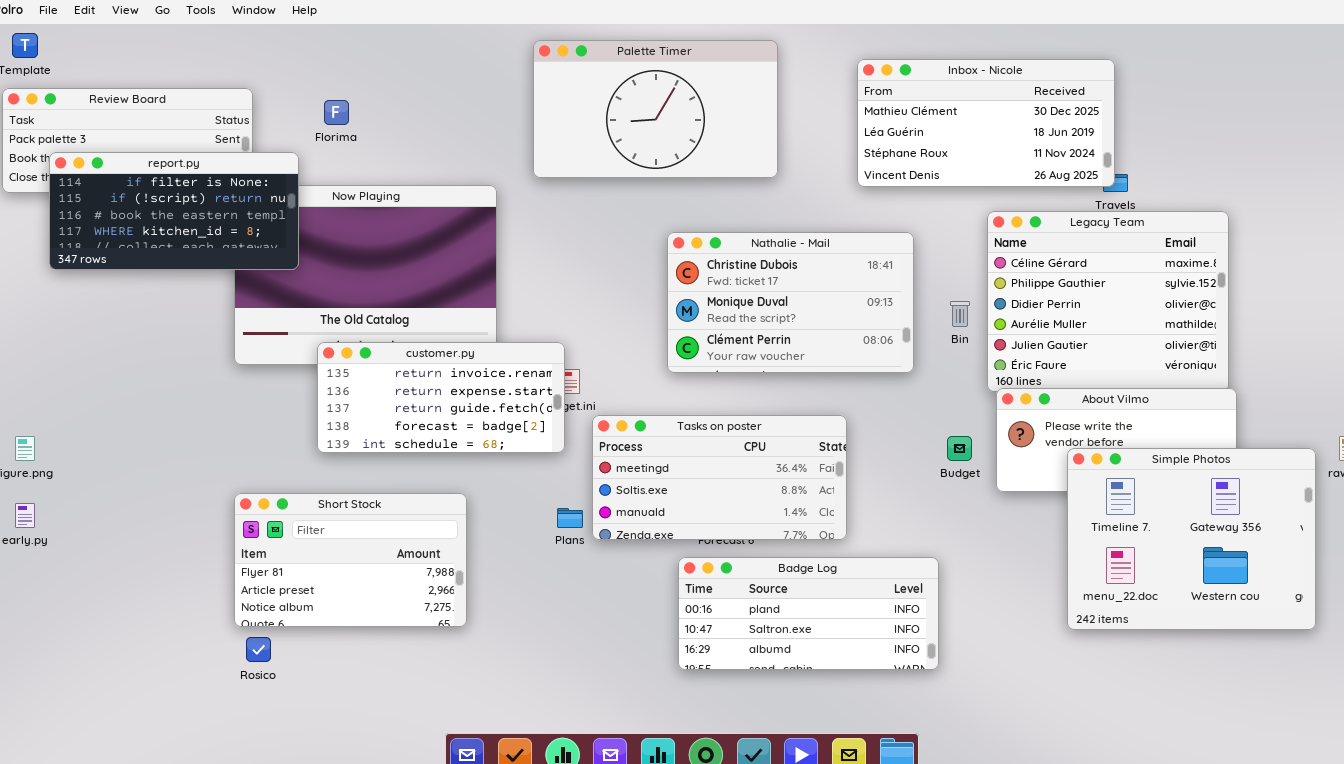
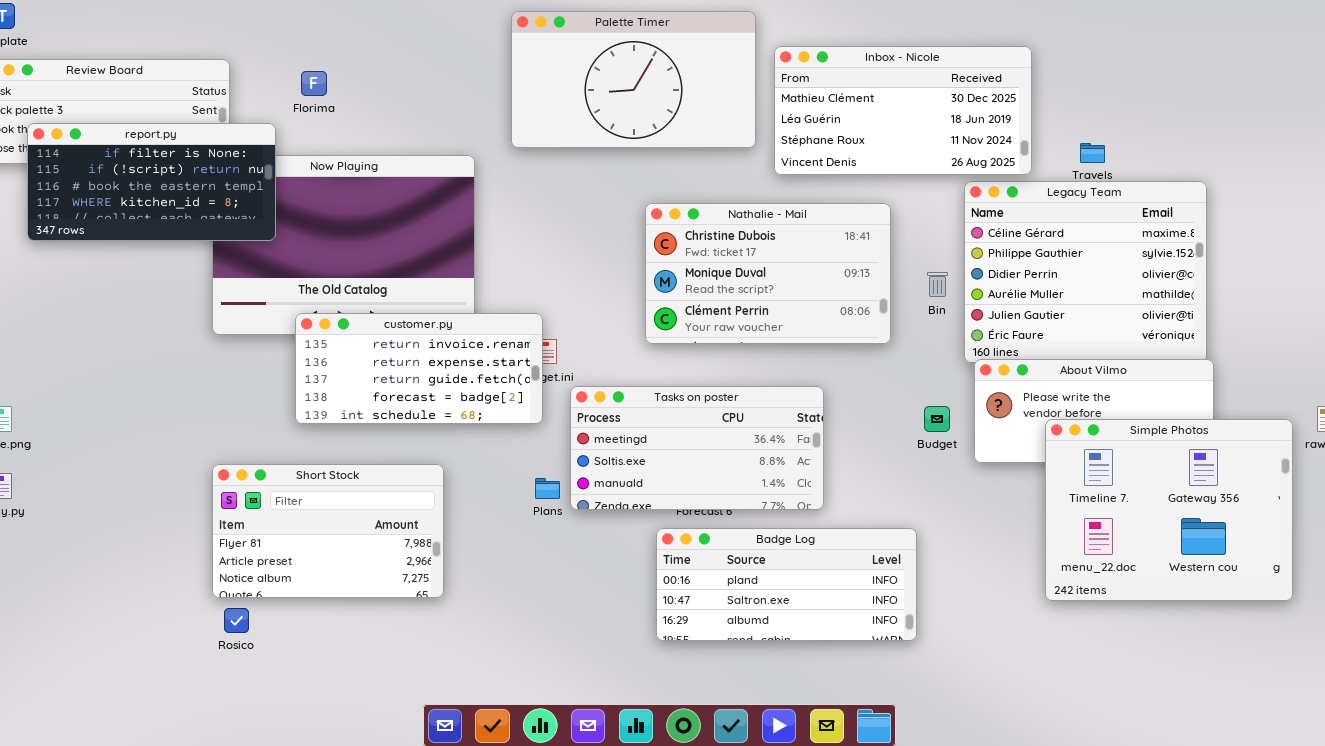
Inbox - Nicole: [857,59,1115,187] -> [774,46,1032,175], moved

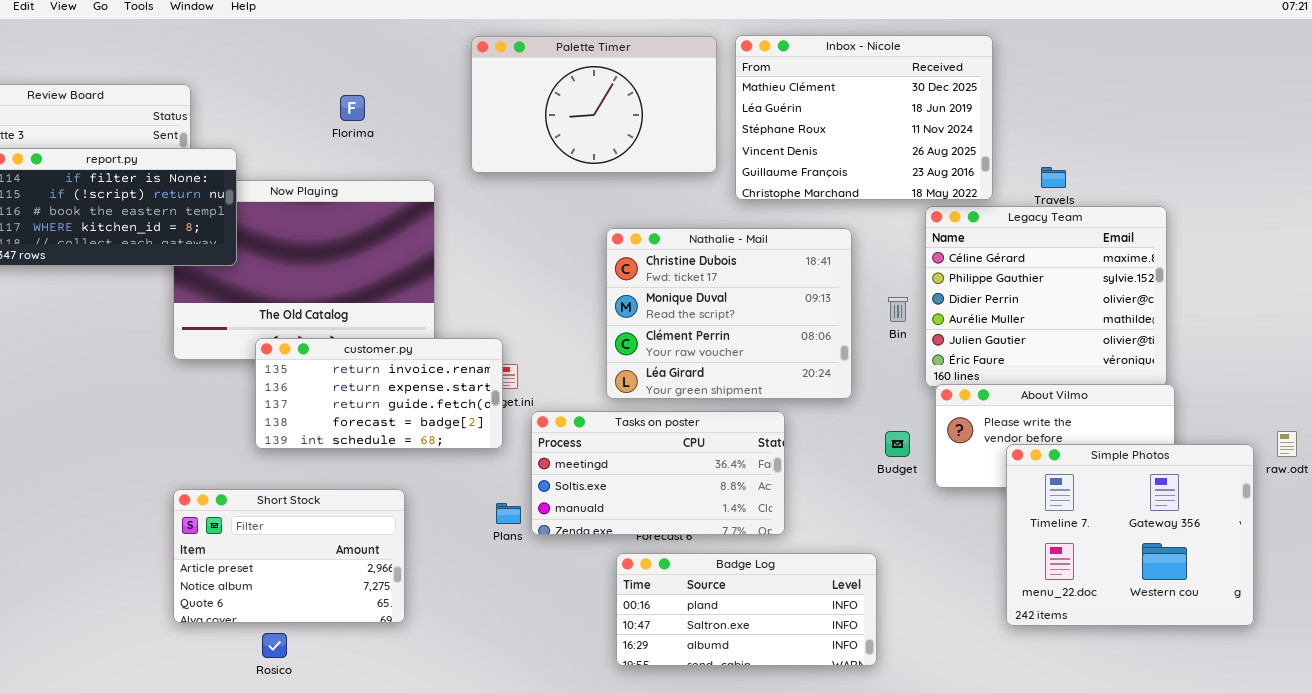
Inbox - Nicole: [774,46,1032,175] -> [735,35,993,200], resized
Florima: [301,71,327,96] -> [340,95,365,121], moved
Nathalie - Mail: [645,203,891,344] -> [606,228,852,399], resized
Short Stock: [212,464,444,598] -> [173,489,405,623], scrolled down 1 row
Rosico: [224,608,249,633] -> [262,633,287,658], moved

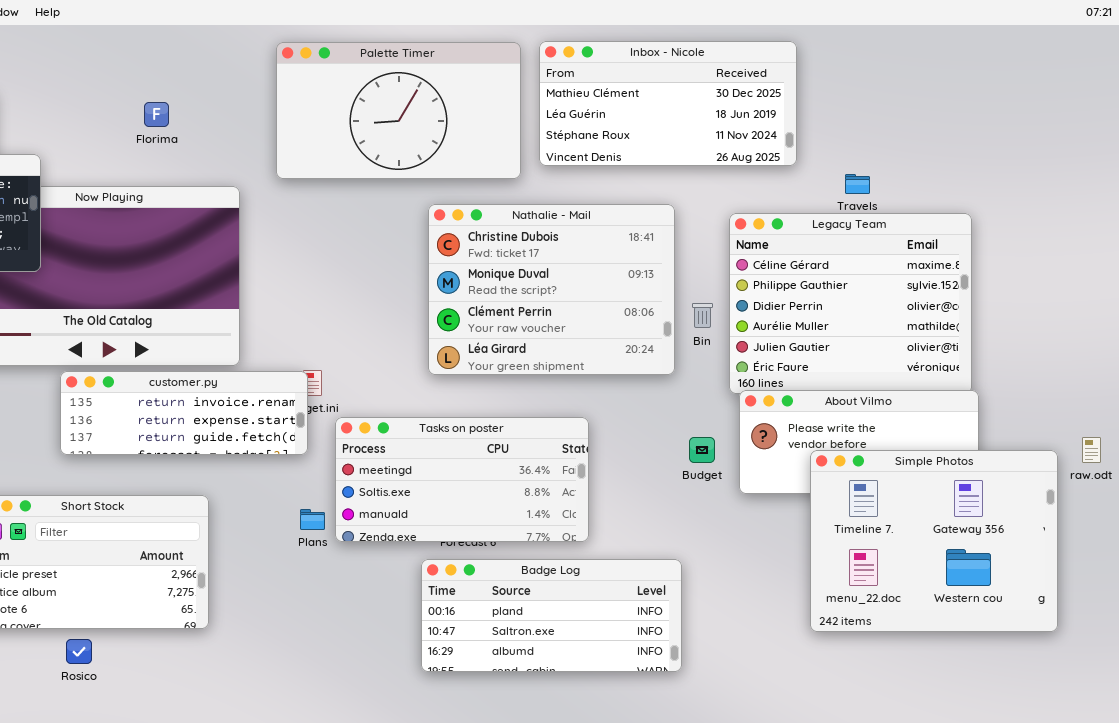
Inbox - Nicole: [735,35,993,200] -> [539,41,797,166], resized
Nathalie - Mail: [606,228,852,399] -> [428,204,675,375], moved
customer.py: [255,338,503,449] -> [60,371,308,455], resized

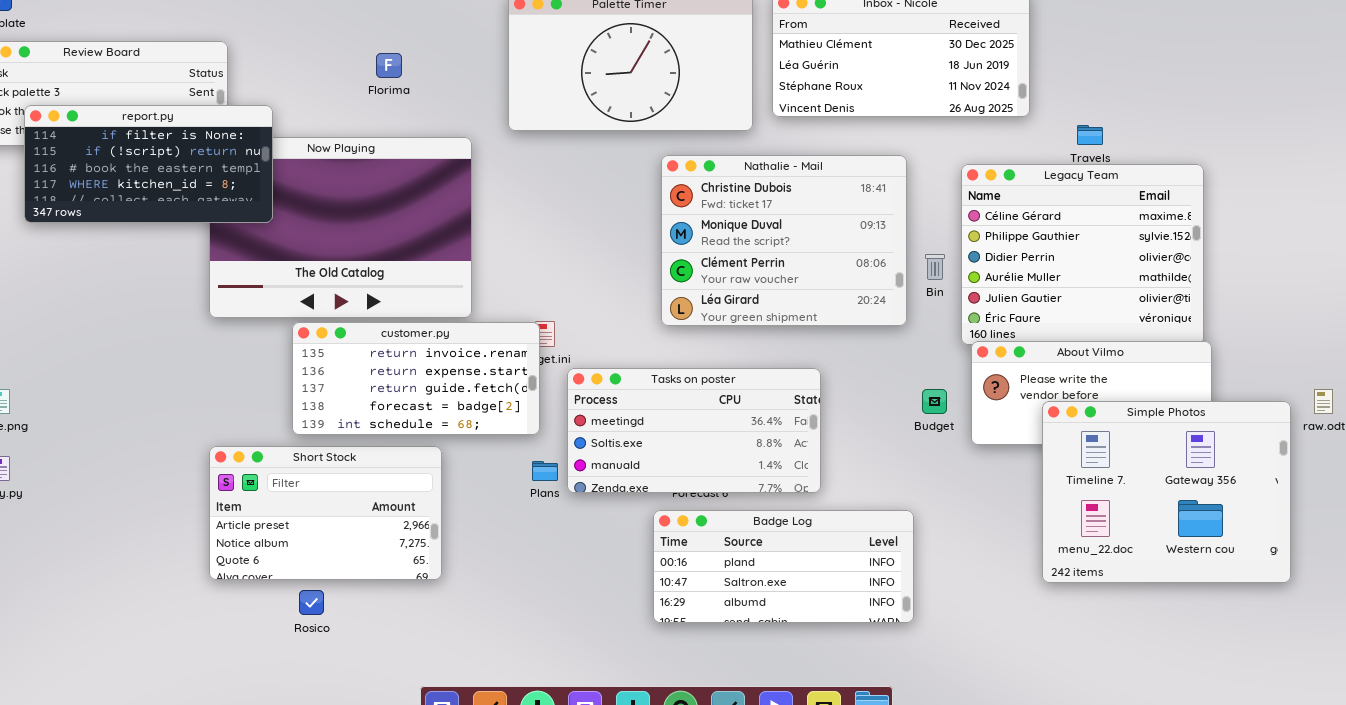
customer.py: [60,371,308,455] -> [292,322,540,435], resized

